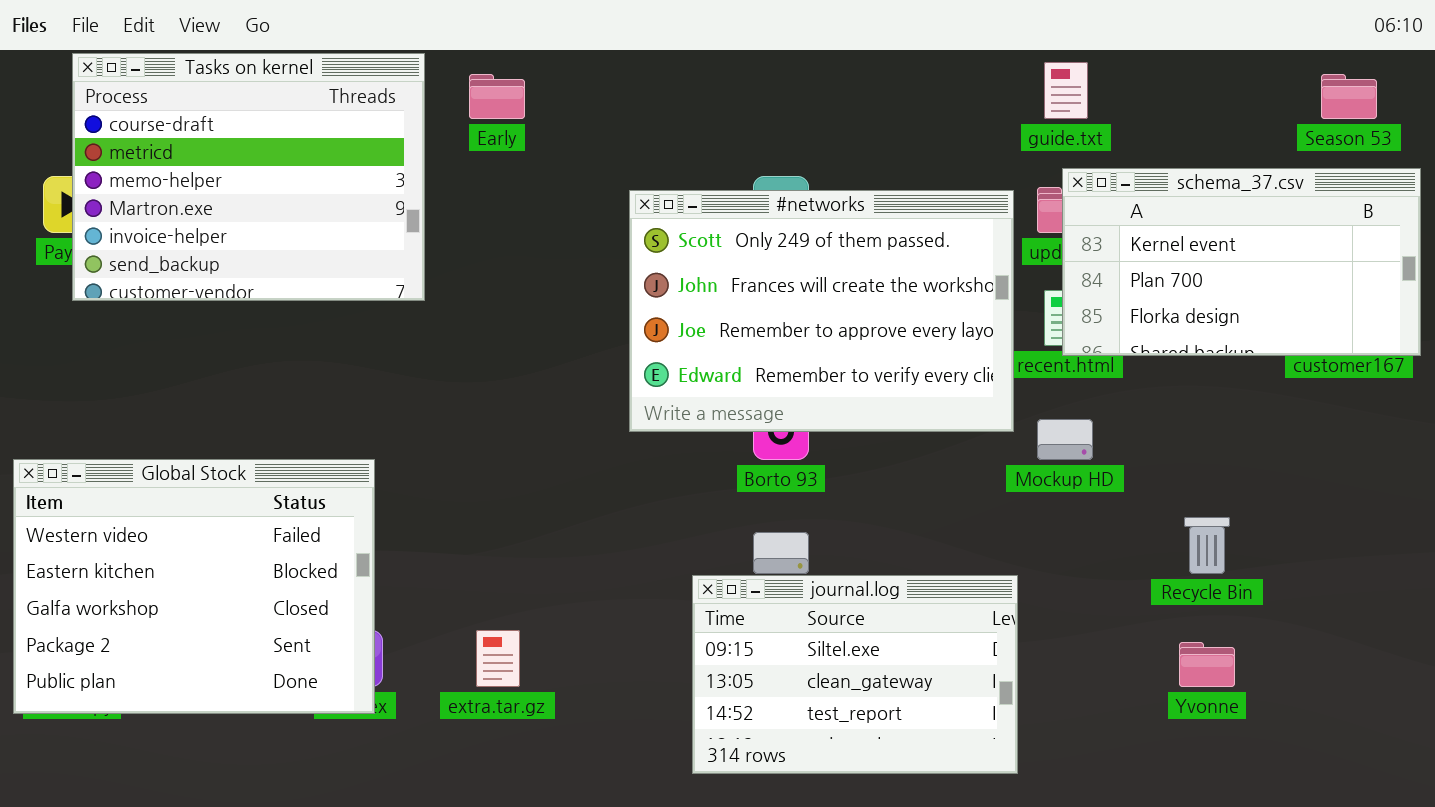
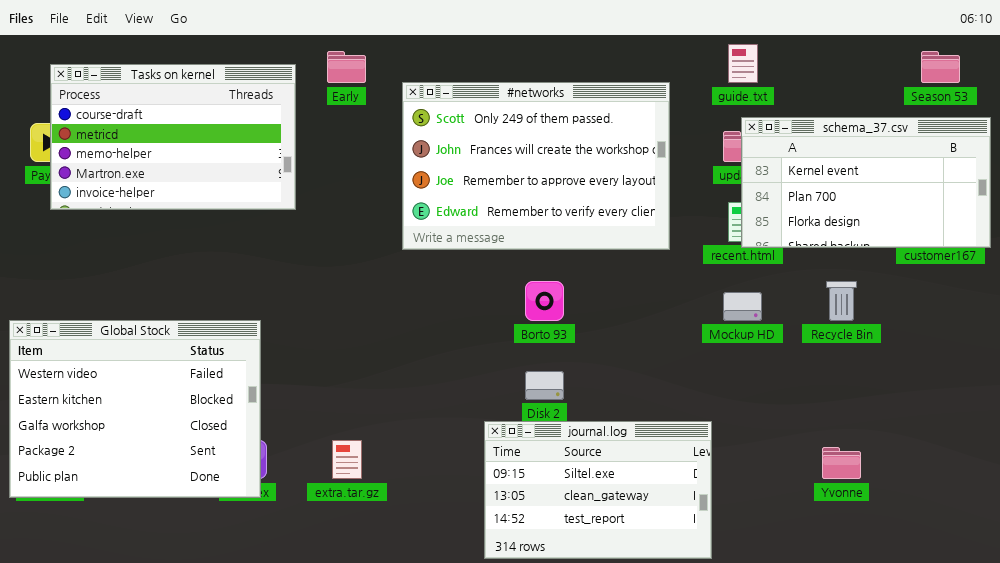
Tasks on kernel: [72,53,425,301] -> [50,64,296,210], resized
#networks: [629,190,1014,432] -> [402,82,670,250], moved
Recycle Bin: [1184,517,1230,574] -> [826,281,857,321], moved
journal.log: [692,575,1018,774] -> [484,421,712,559], moved

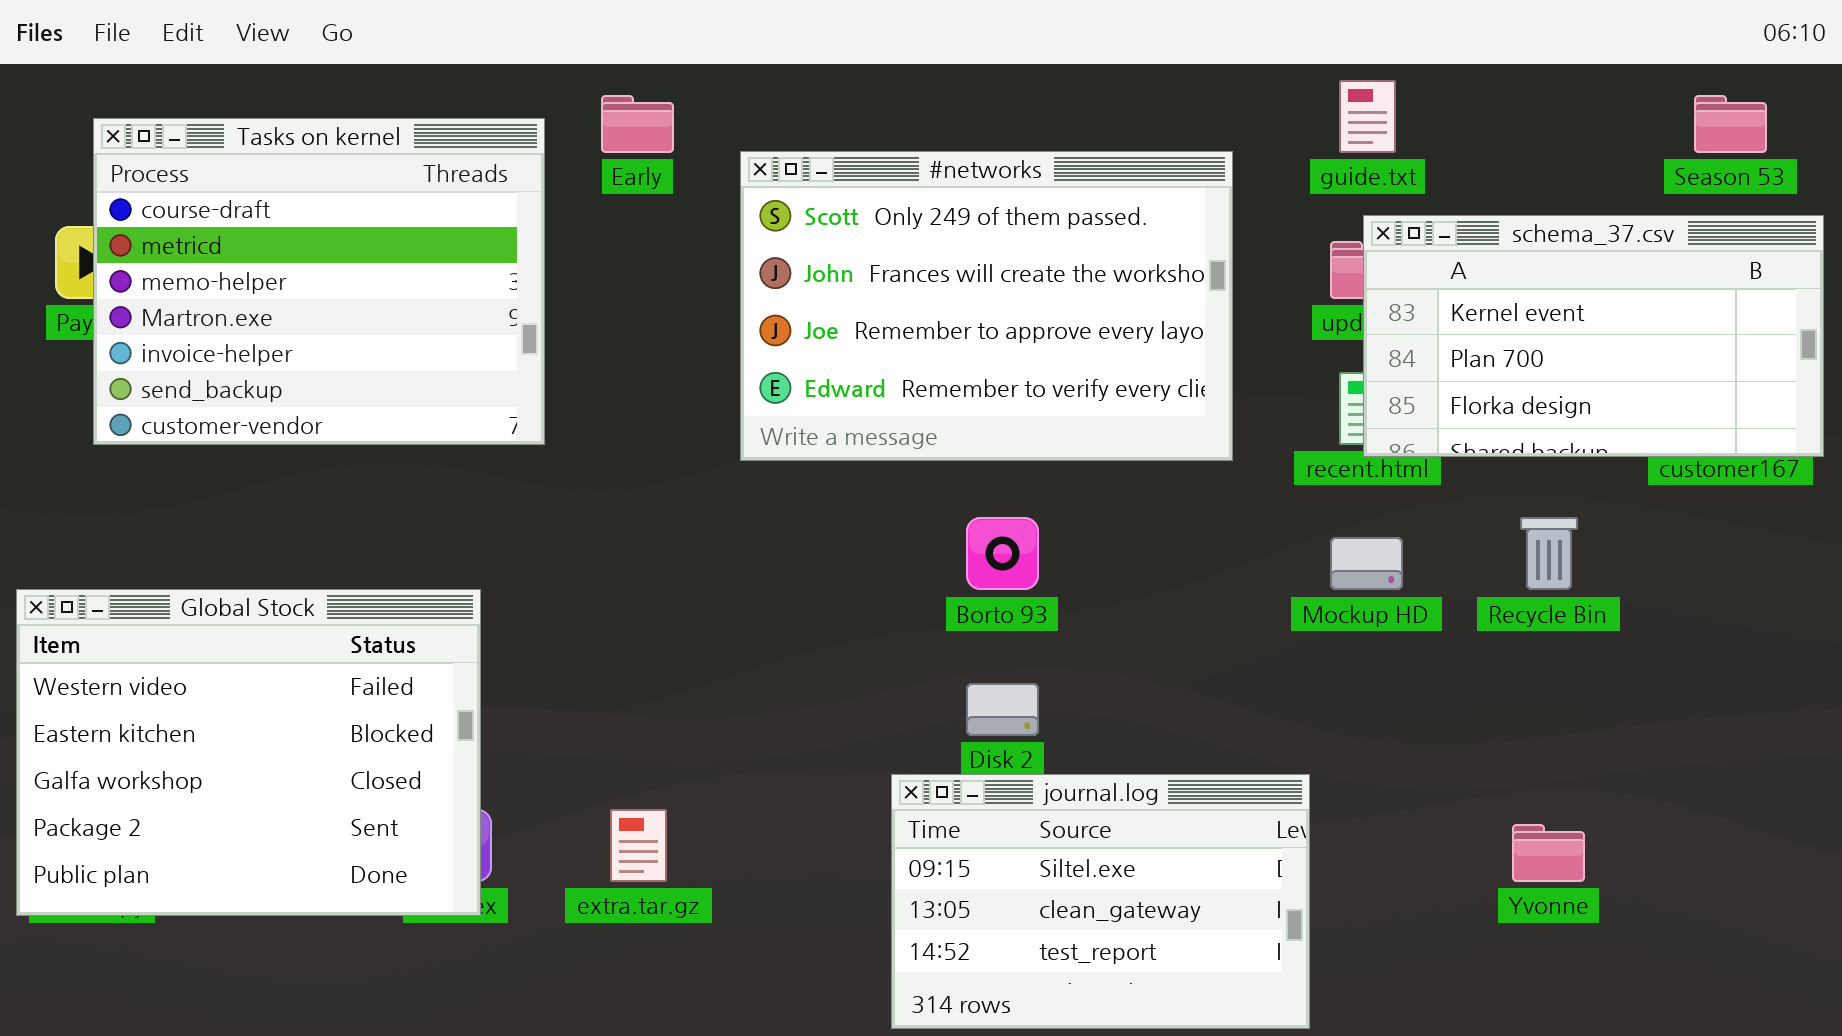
Tasks on kernel: [50,64,296,210] -> [93,118,545,445], resized

